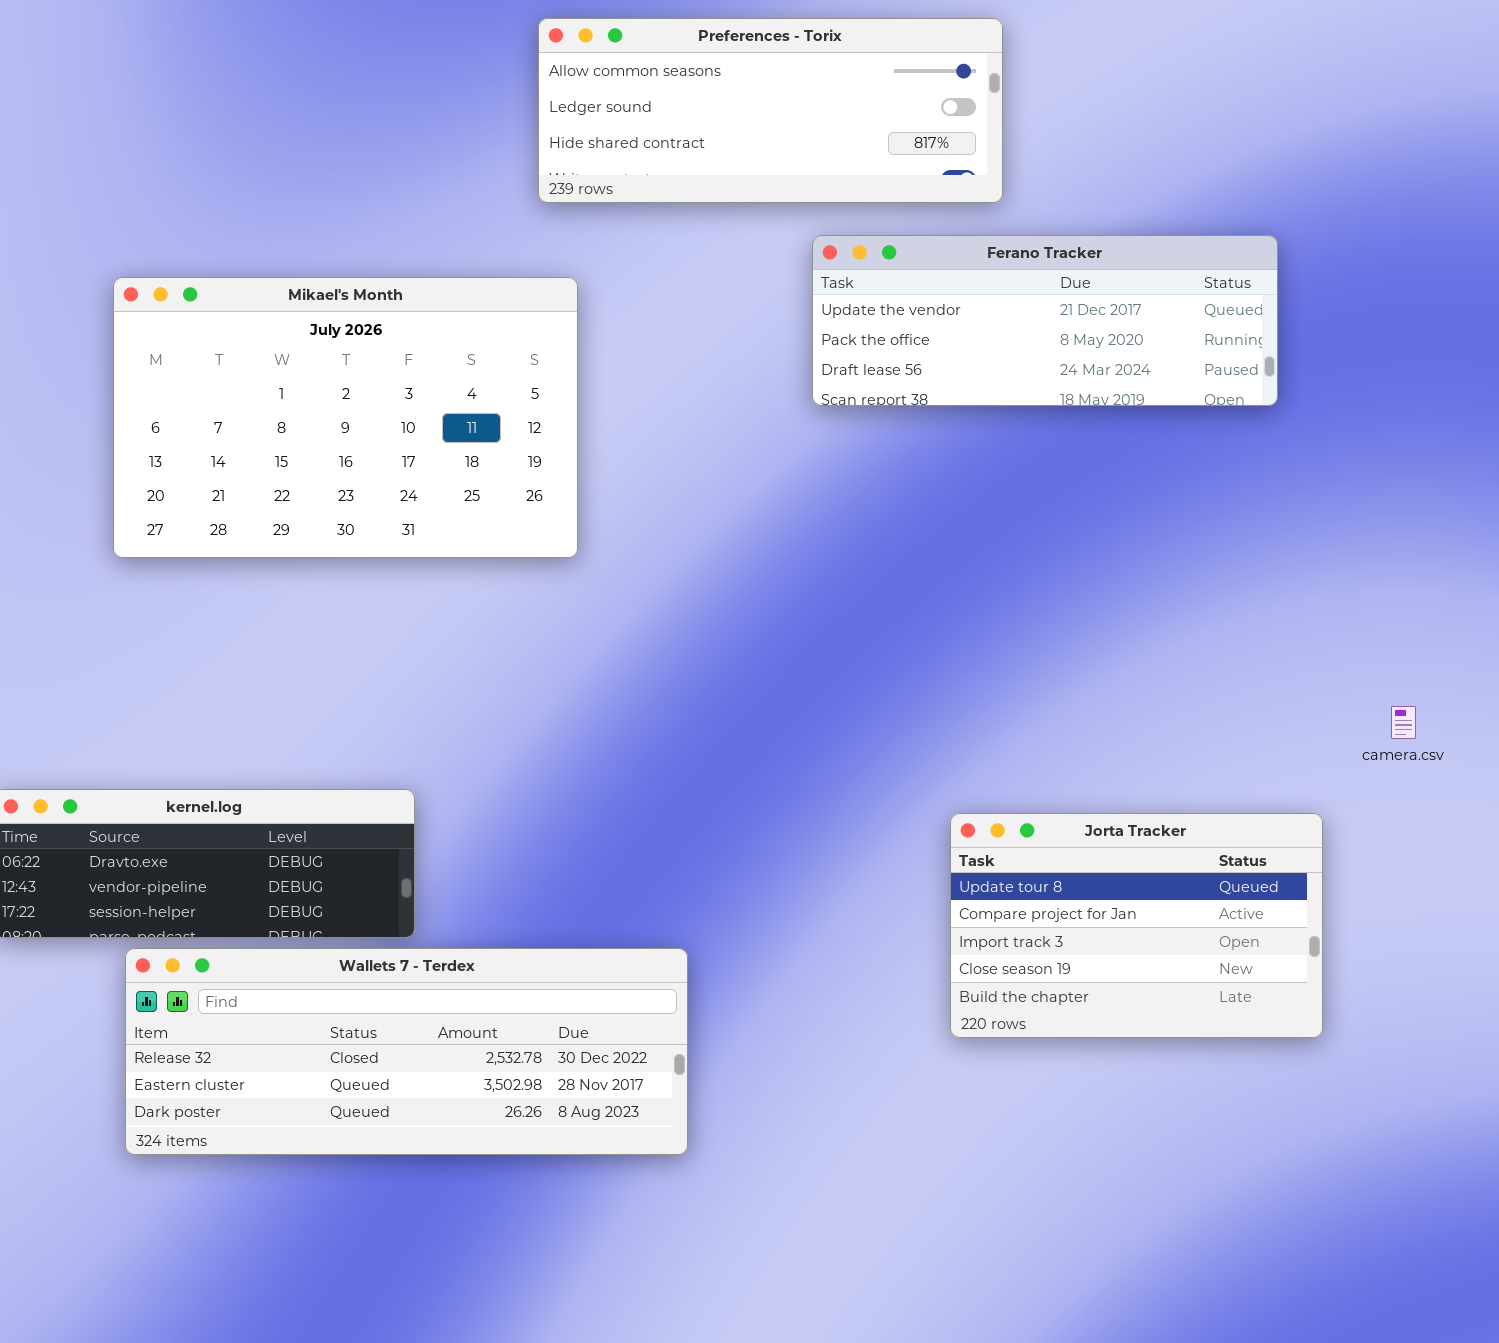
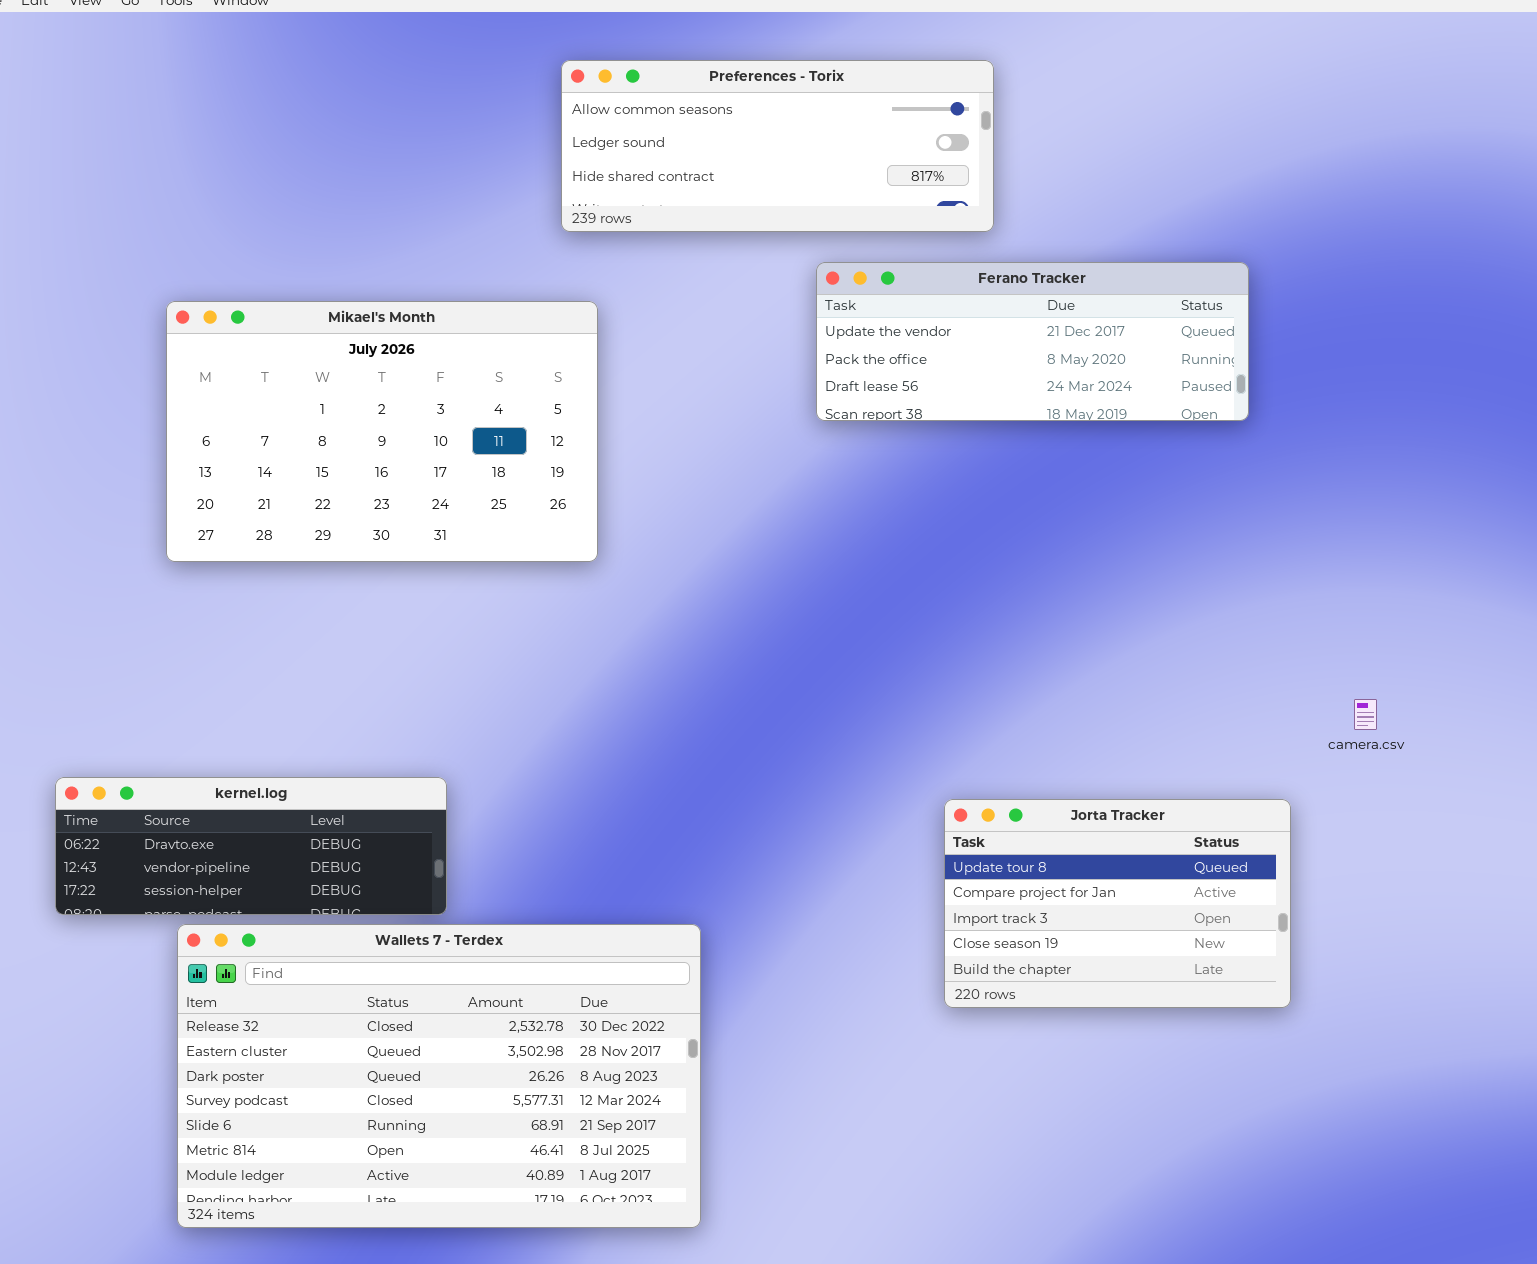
Wallets 7 - Terdex: [125,948,688,1155] -> [177,924,701,1228], resized

